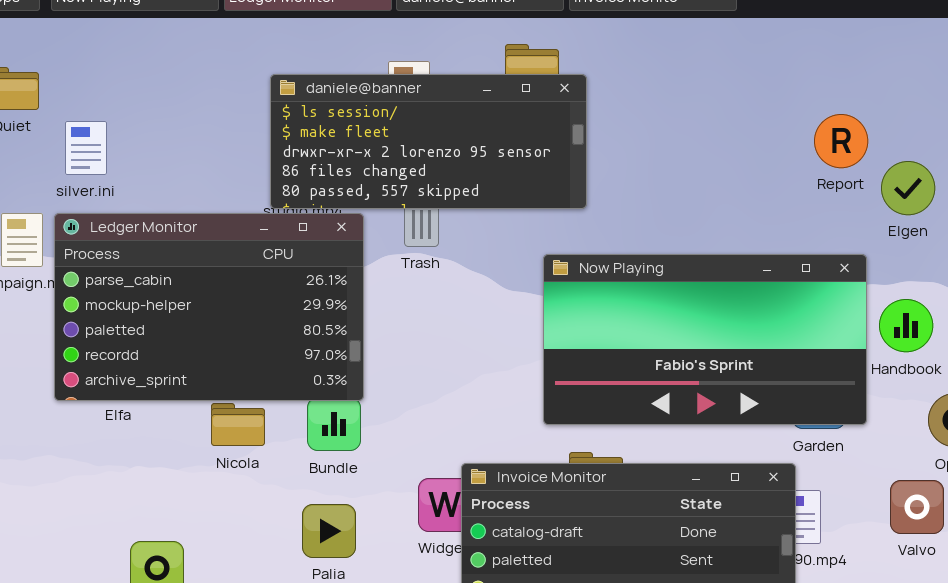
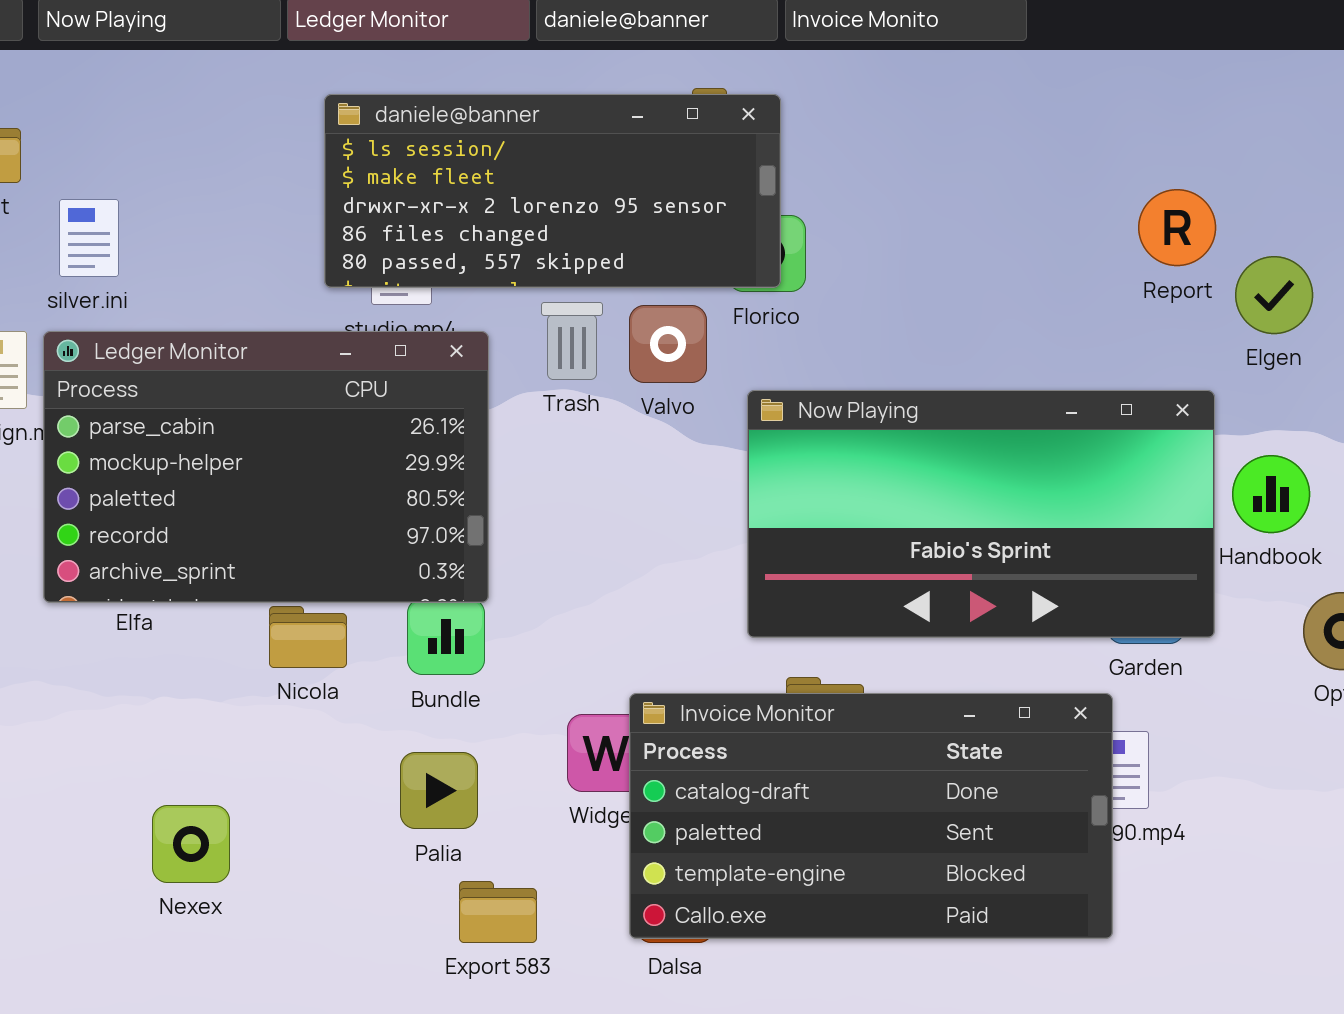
daniele@banner: [270,74,587,209] -> [324,94,781,288], moved
Valvo: [890,480,944,534] -> [629,305,707,383], moved

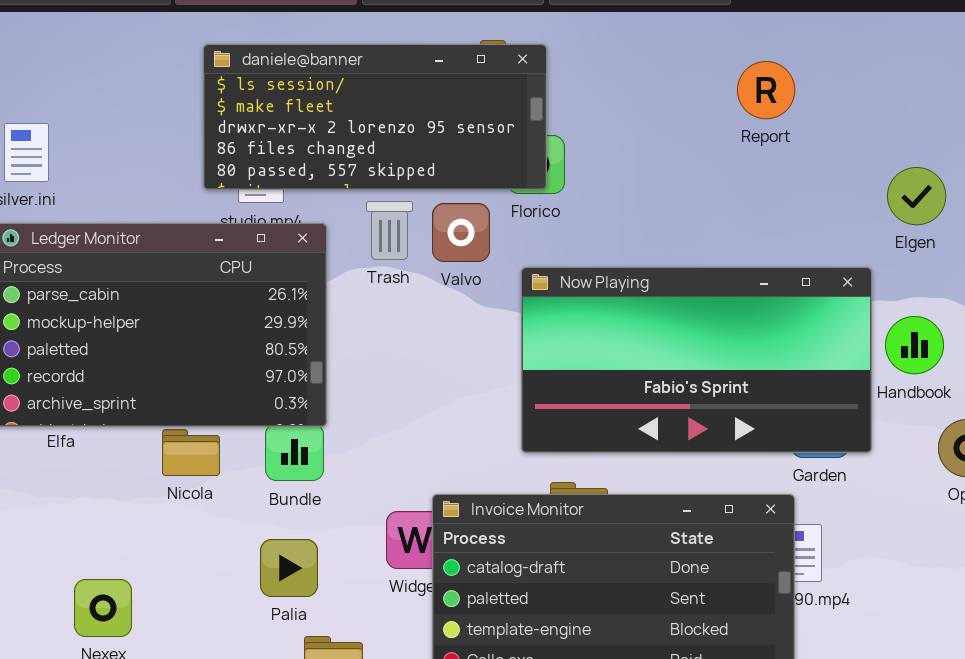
Report: [1138,189,1216,266] -> [737,61,795,119], moved

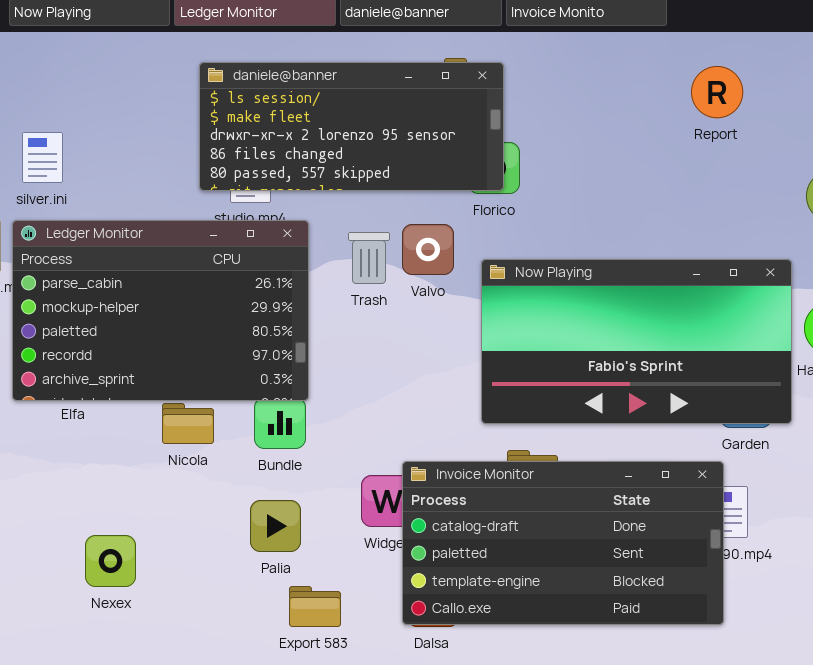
Report: [737,61,795,119] -> [691,66,743,118], moved
Trash: [366,201,413,260] -> [348,232,390,284], moved
Valvo: [432,203,490,262] -> [402,224,454,275], moved

